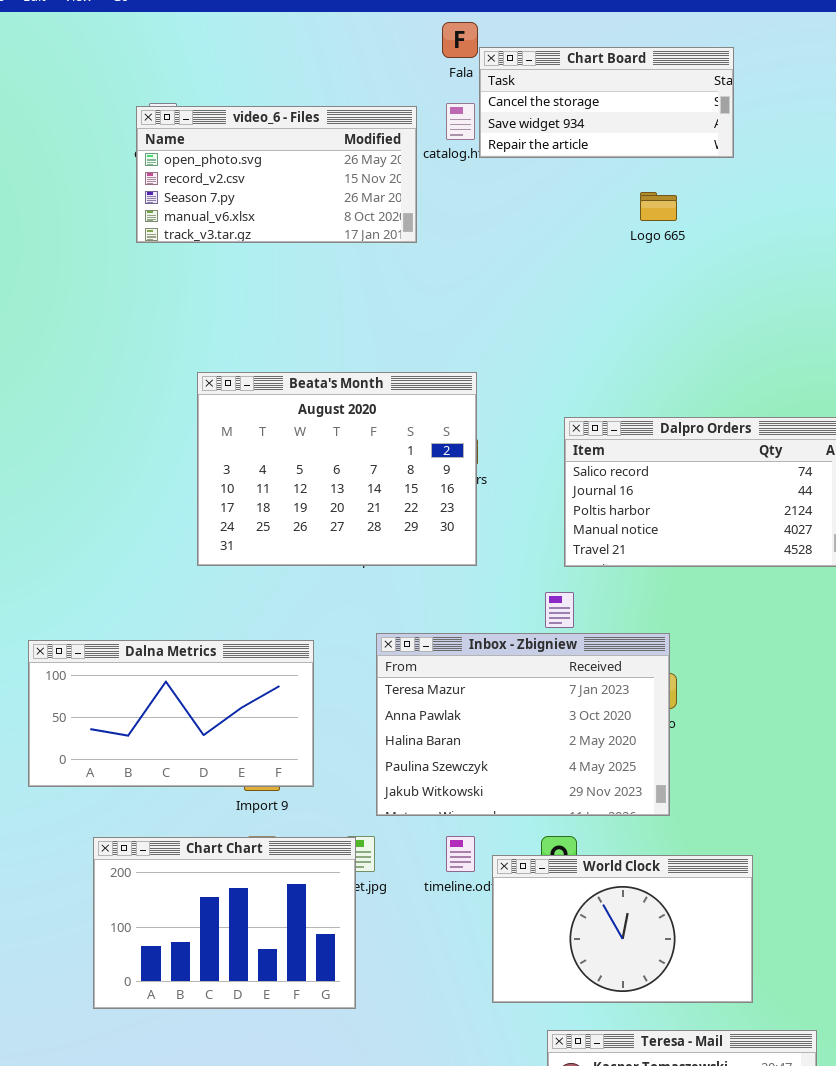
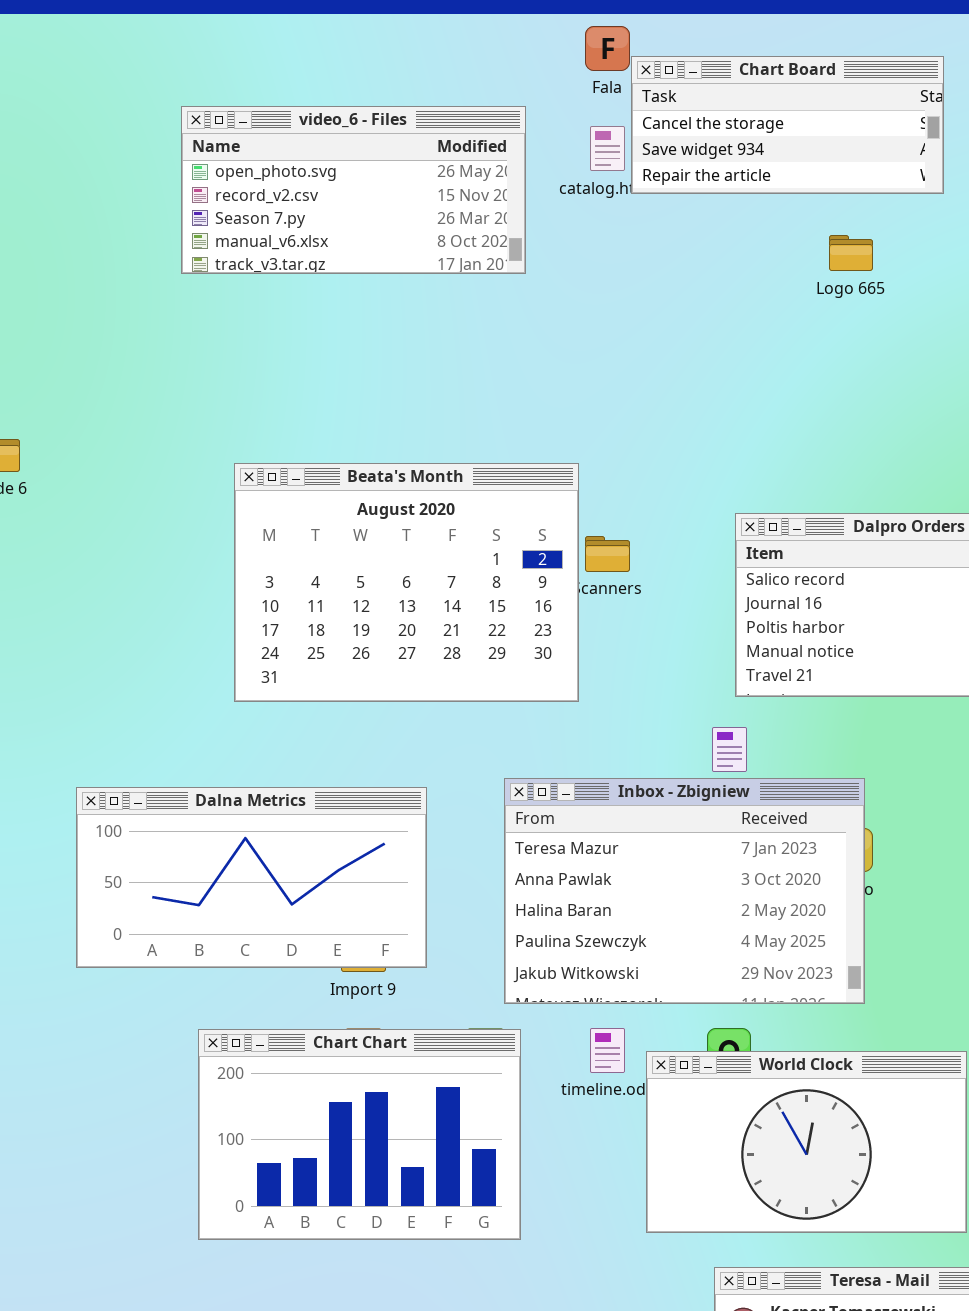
video_6 - Files: [136,106,417,243] -> [181,106,526,274], moved
Beata's Month: [197,372,477,566] -> [234,463,579,702], moved
Chart Chart: [93,837,356,1009] -> [198,1029,521,1240], moved

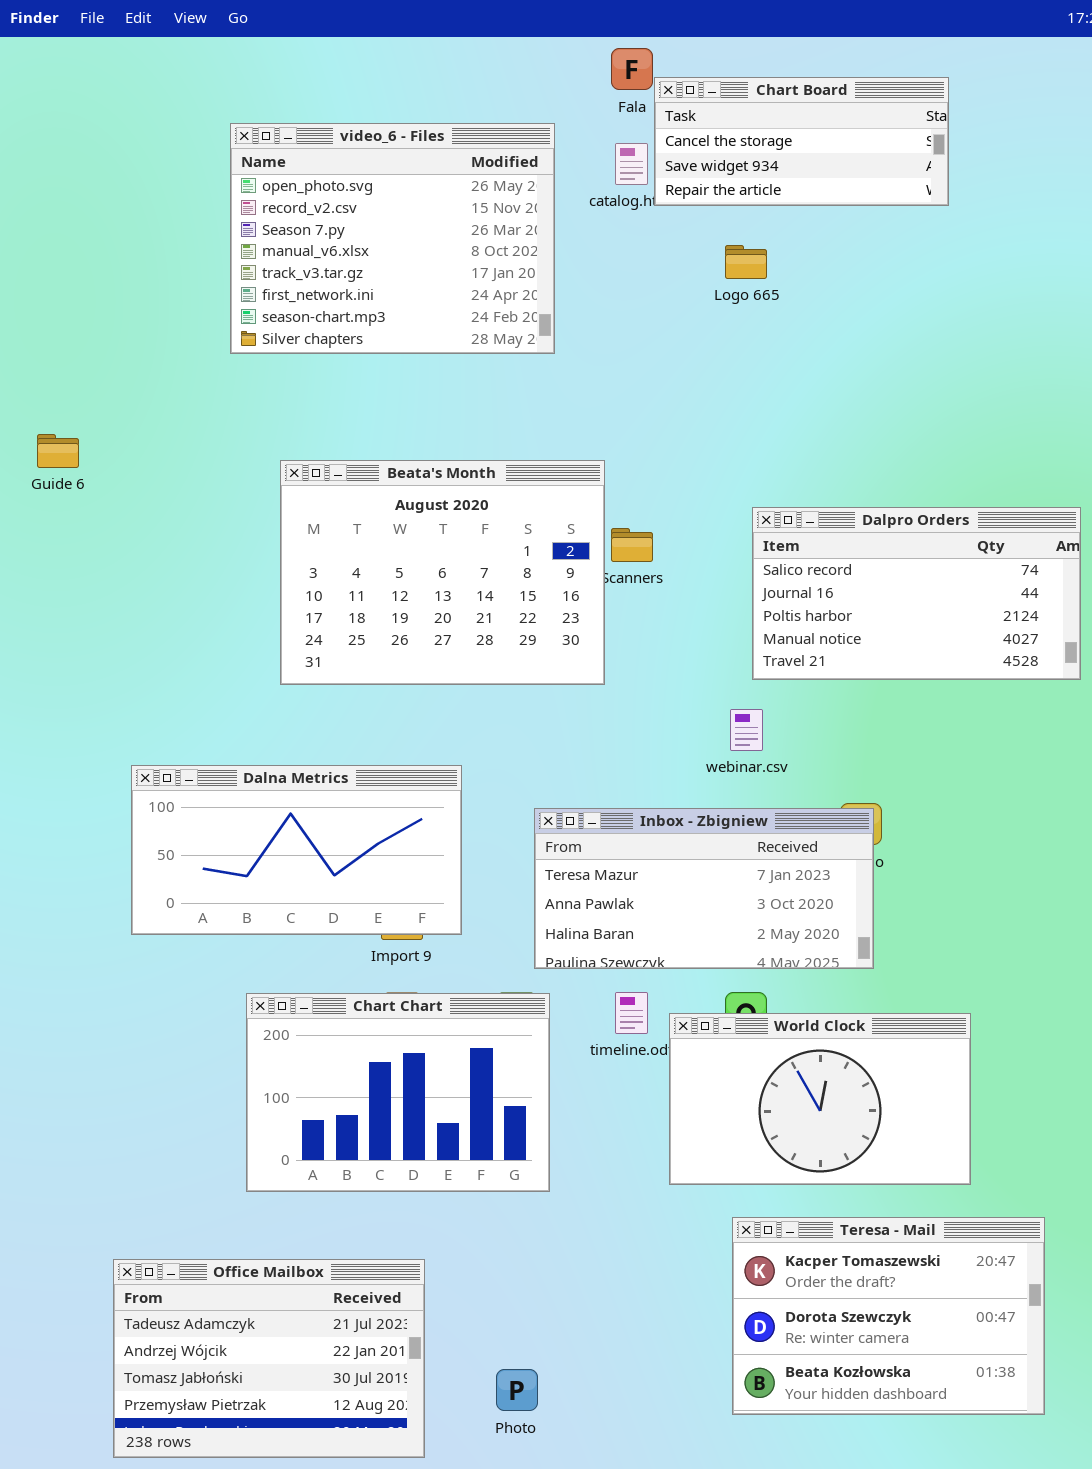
video_6 - Files: [181,106,526,274] -> [230,123,555,354], resized
Logo 665: [829,235,873,271] -> [725,245,767,279], moved
Inbox - Zbigniew: [504,778,865,1004] -> [534,808,874,969], resized

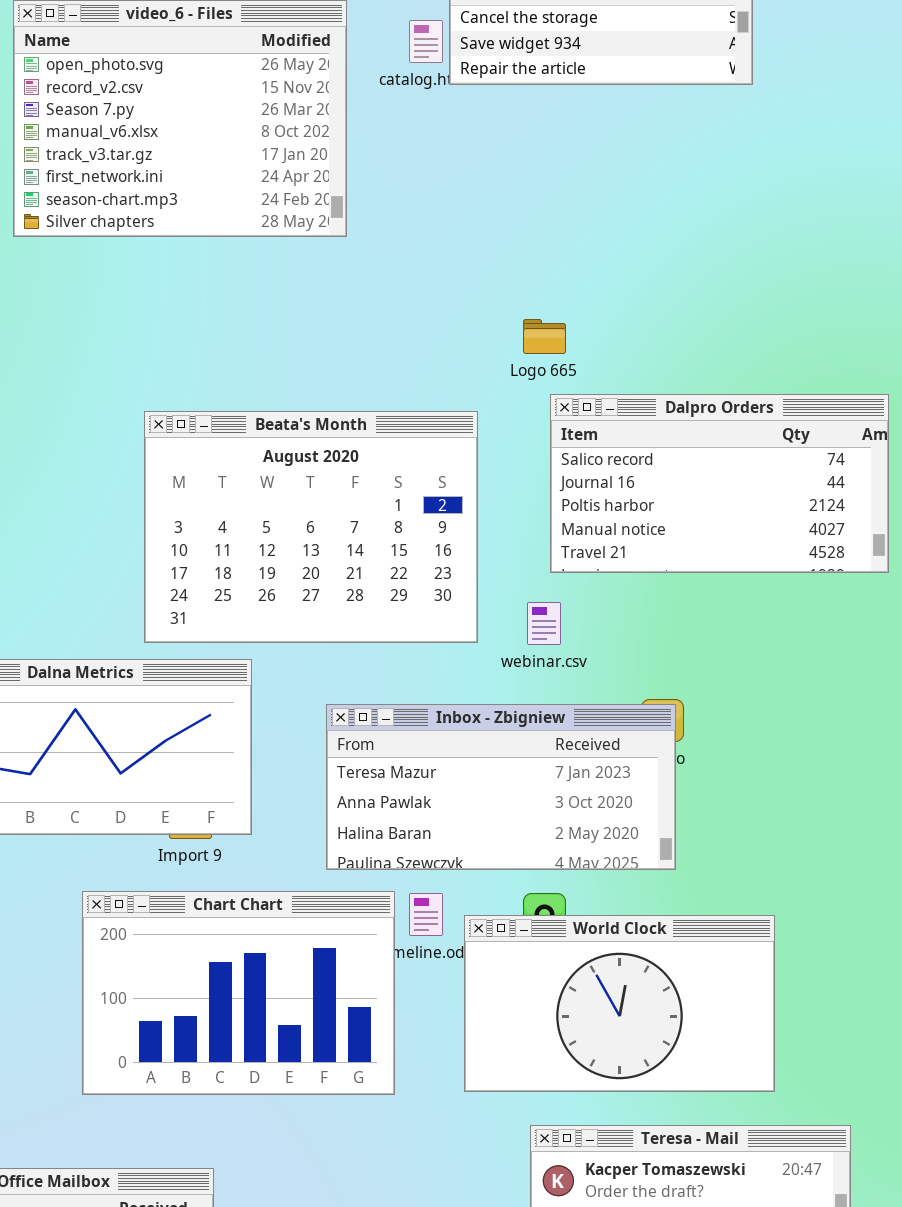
Logo 665: [725,245,767,279] -> [523,319,566,354], moved
Beata's Month: [280,460,605,685] -> [144,411,478,643], moved
Chart Chart: [246,993,550,1192] -> [82,891,395,1095], moved

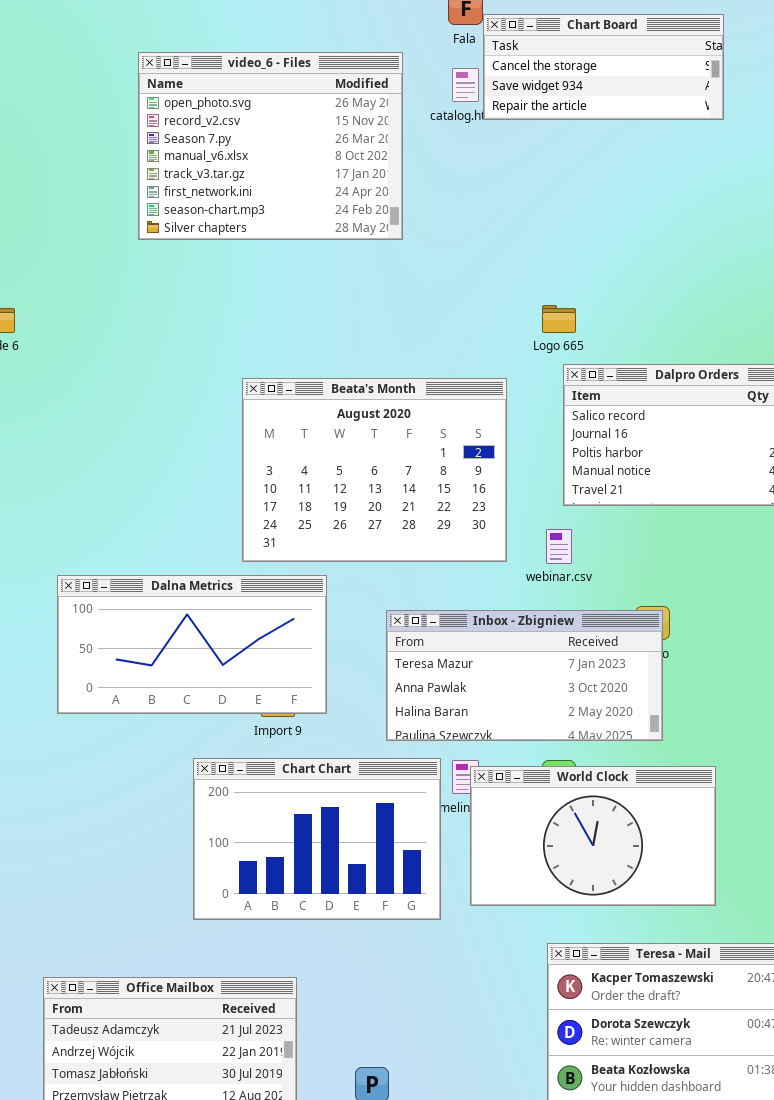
World Clock: [464,915,775,1092] -> [470,766,716,906], moved

